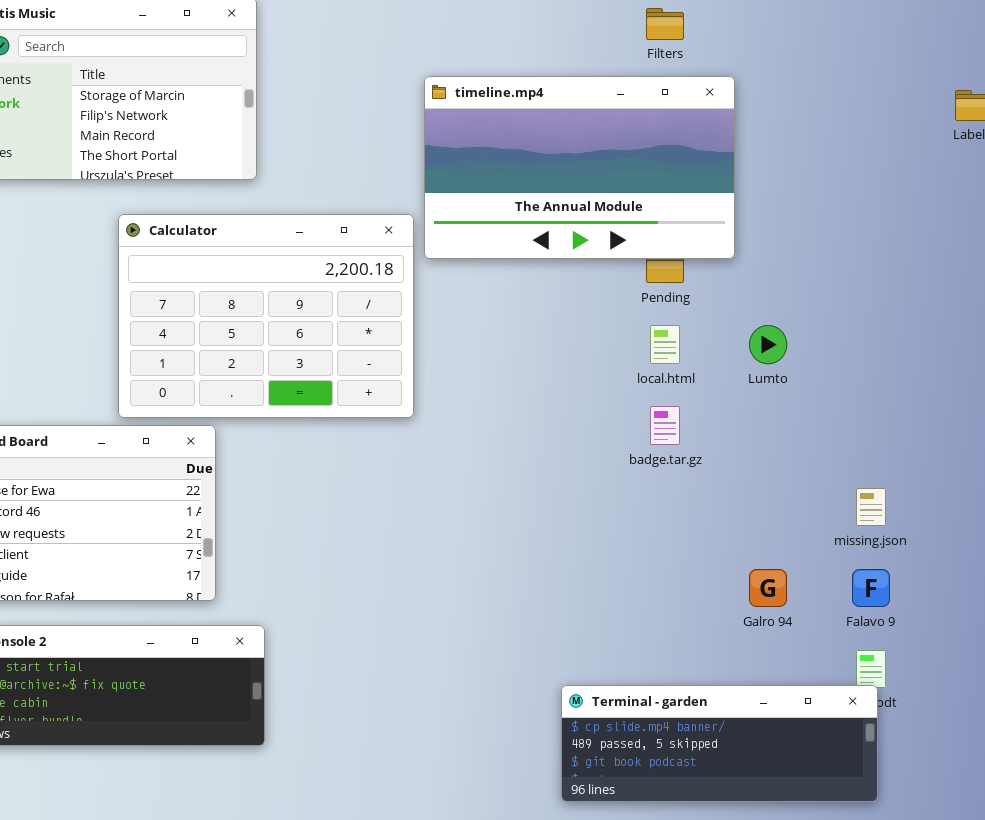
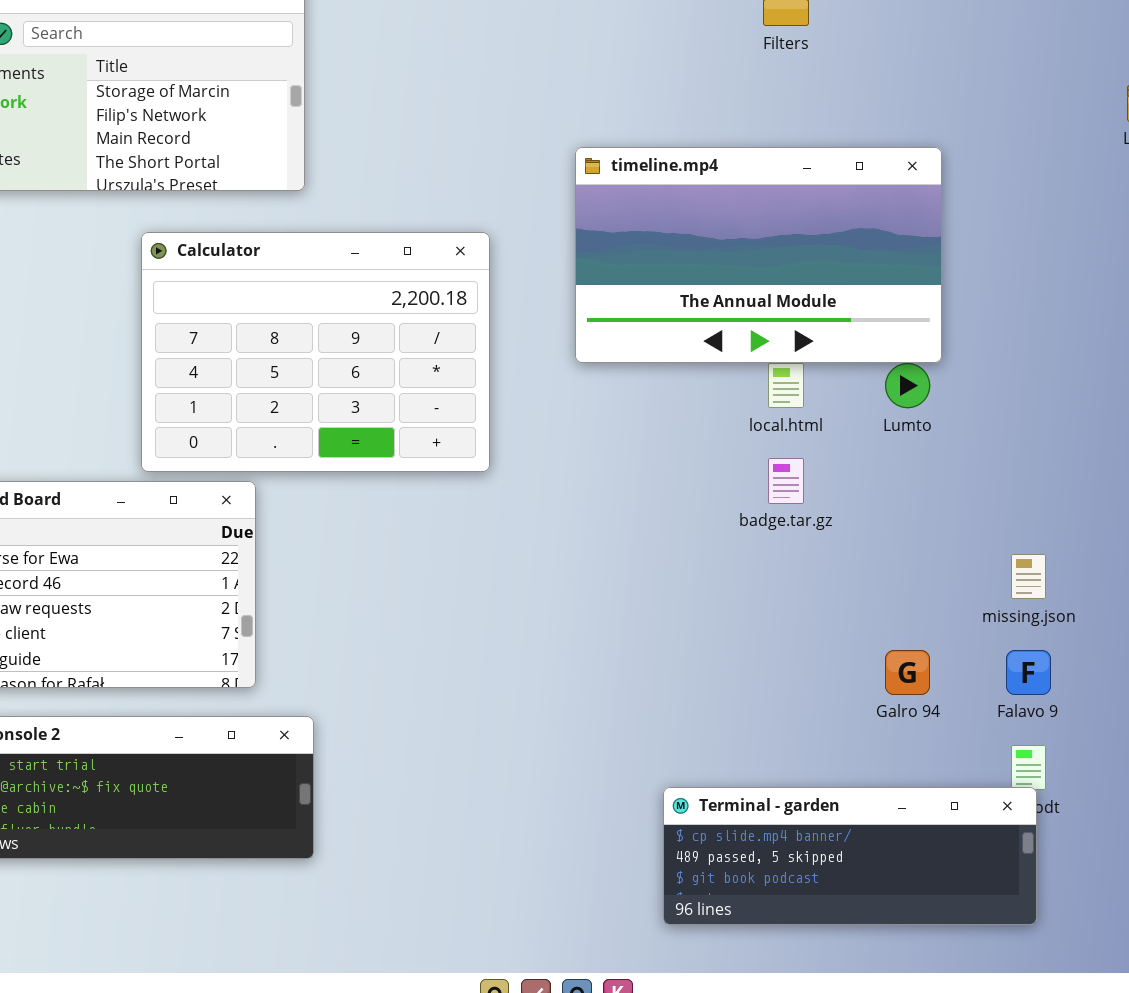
timeline.mp4: [424,76,735,259] -> [575,147,942,363], moved

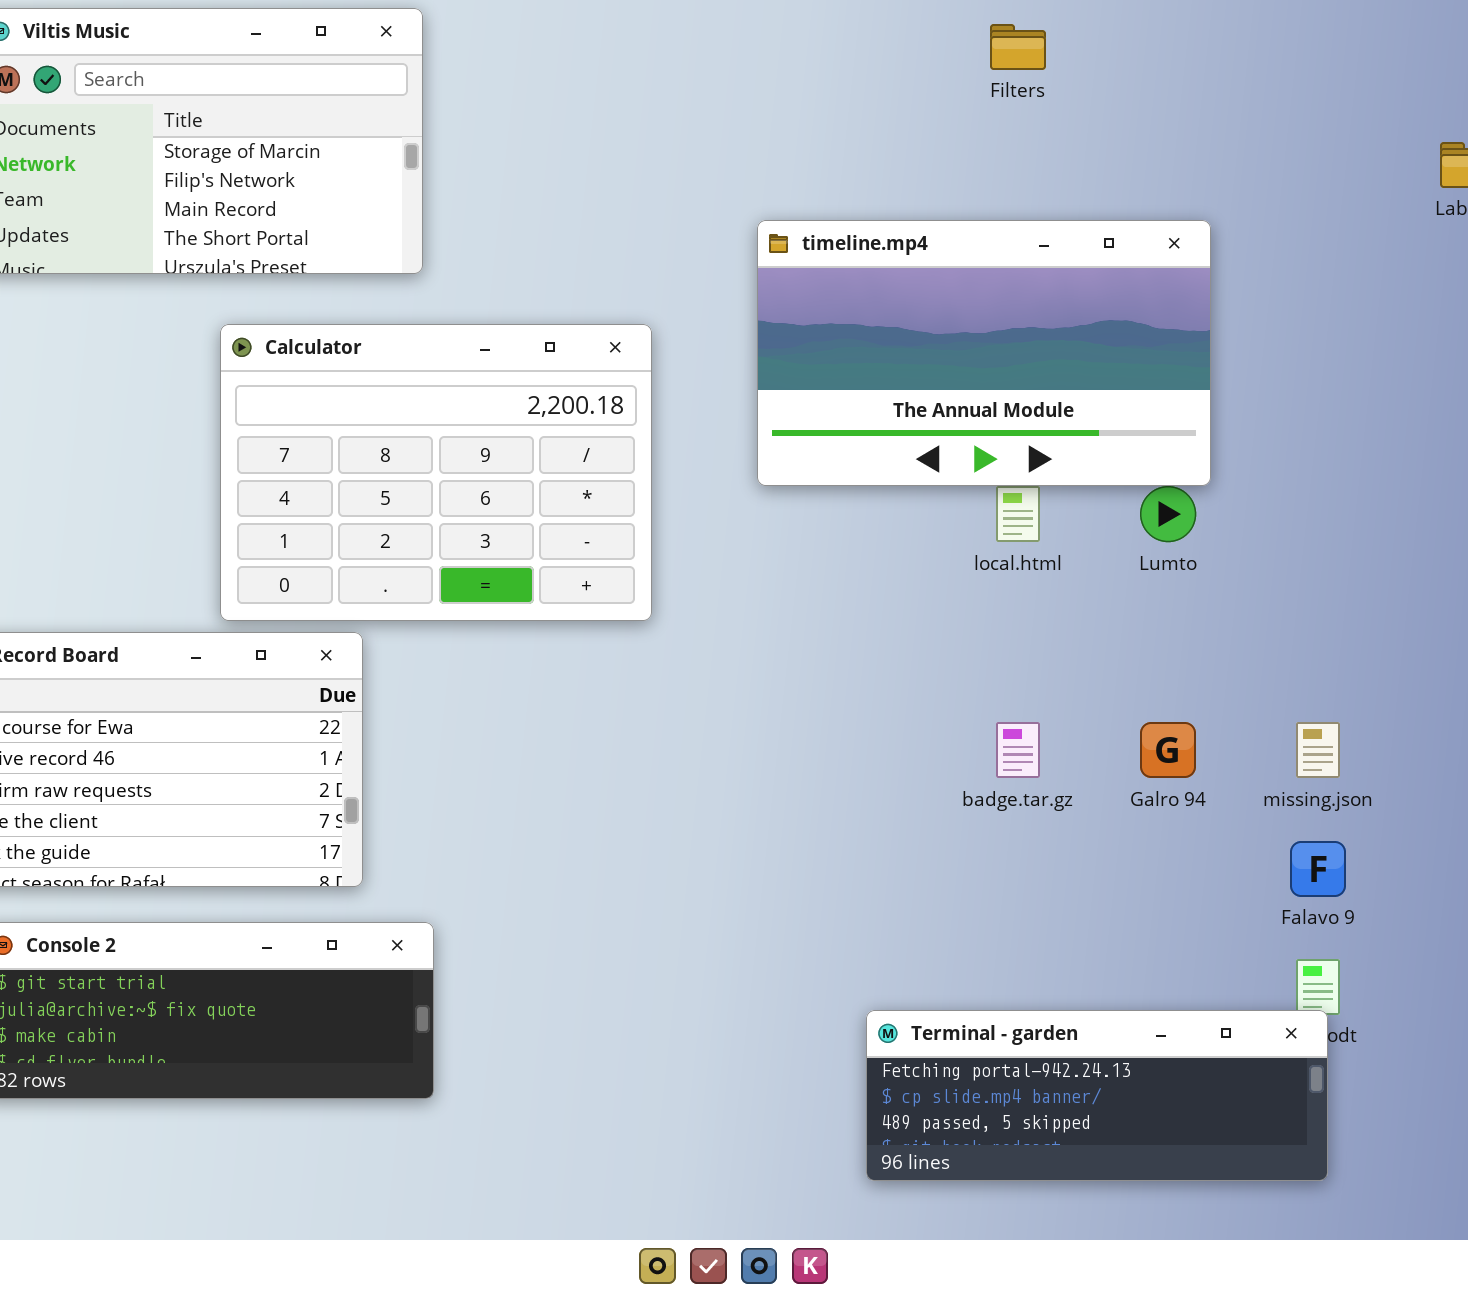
badge.tar.gz: [768,458,804,504] -> [996,722,1040,778], moved
Galro 94: [885,650,930,695] -> [1140,722,1196,778], moved
Terminal - garden: [663,787,1037,925] -> [866,1010,1328,1181], scrolled up 1 row

